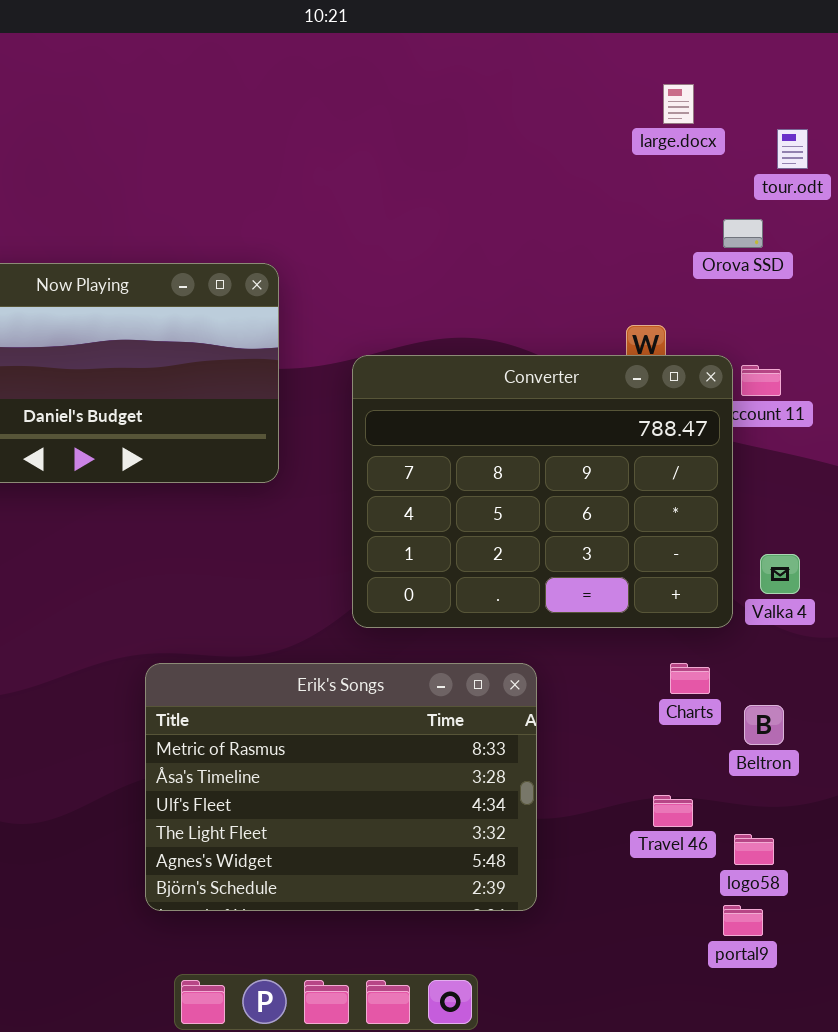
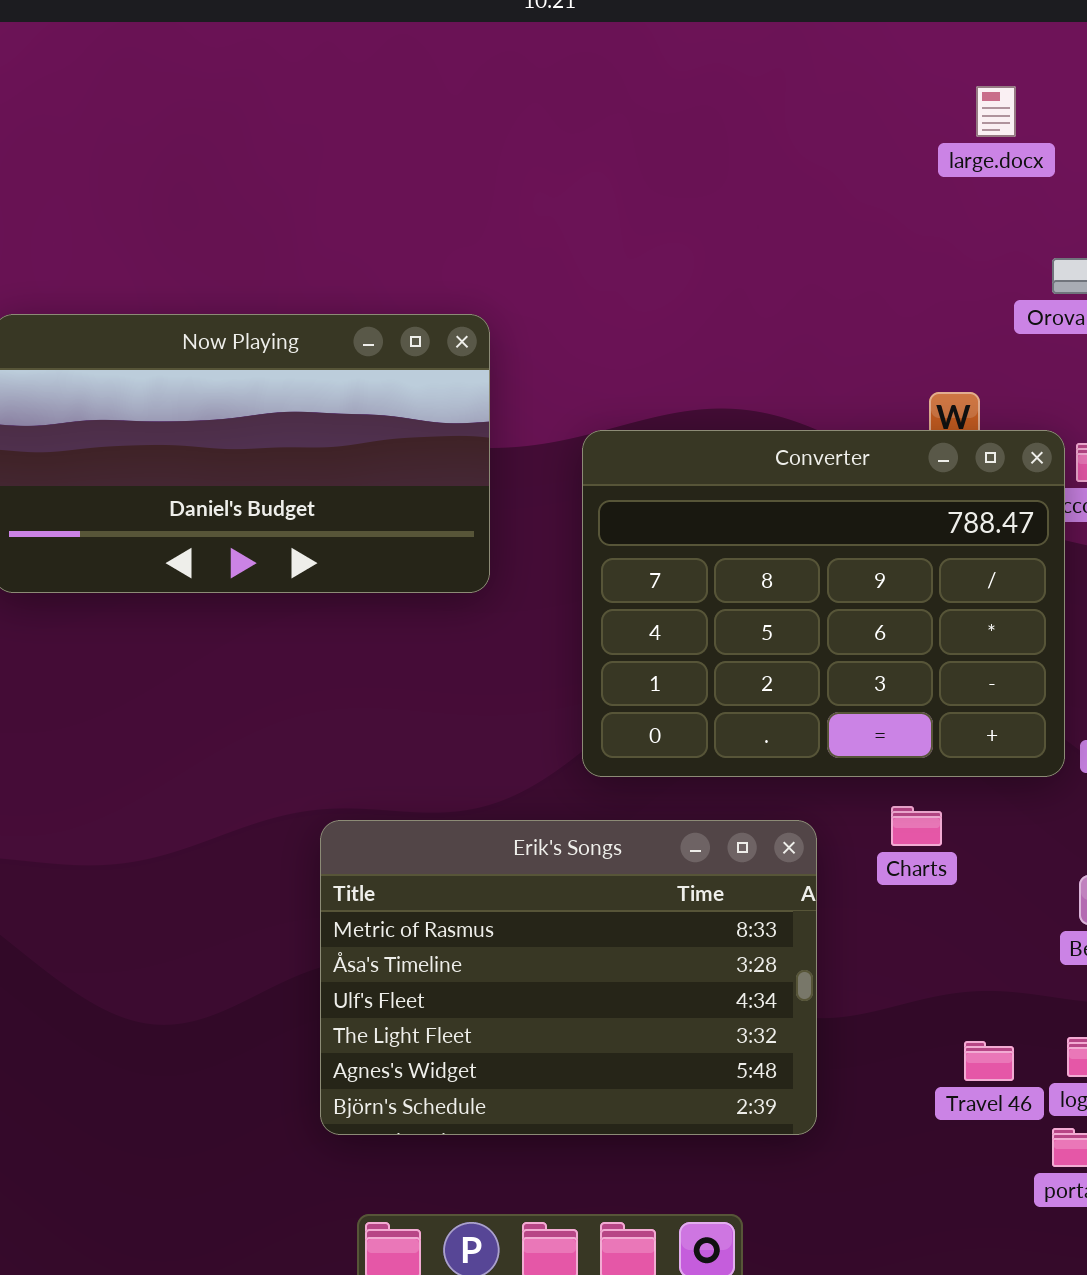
Charts: [670,663,710,694] -> [891,806,942,846], moved
Travel 46: [653,795,693,827] -> [964,1041,1014,1081], moved

